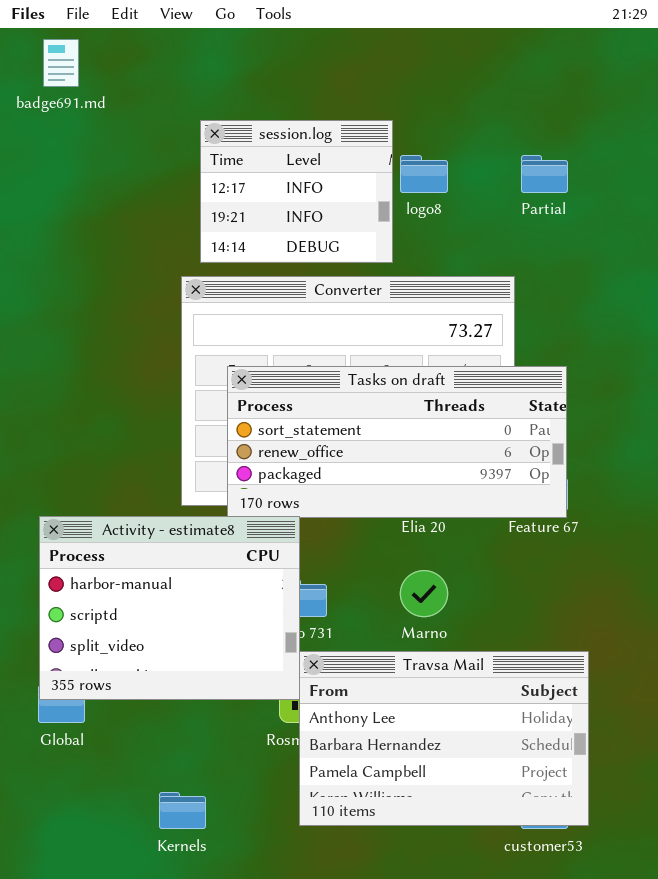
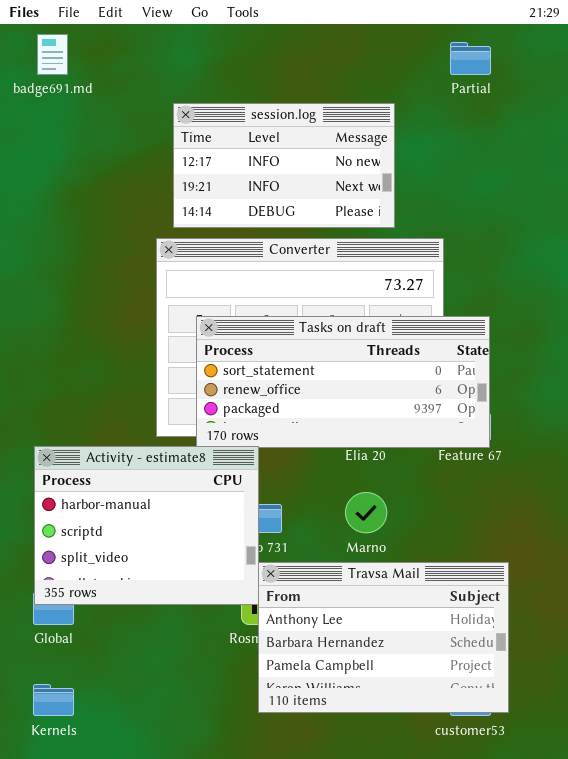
session.log: [200,120,393,263] -> [173,103,395,228], resized
Partial: [521,155,568,193] -> [450,42,491,75], moved
Kernels: [159,792,206,829] -> [33,684,74,716], moved

